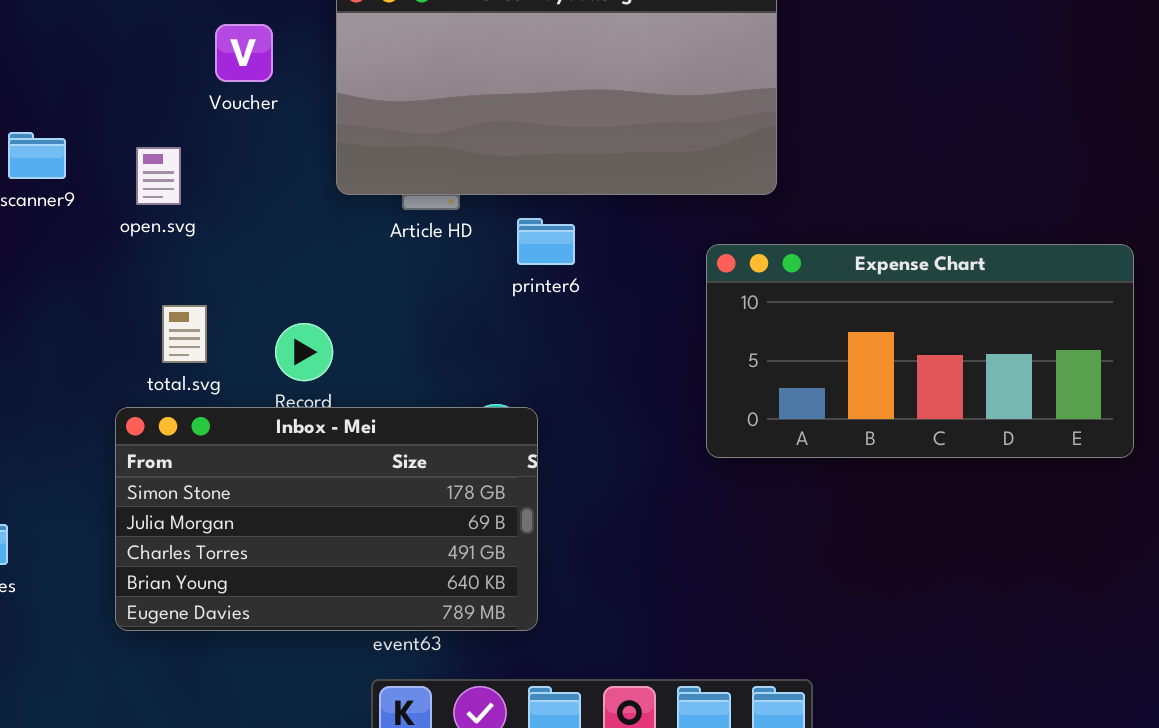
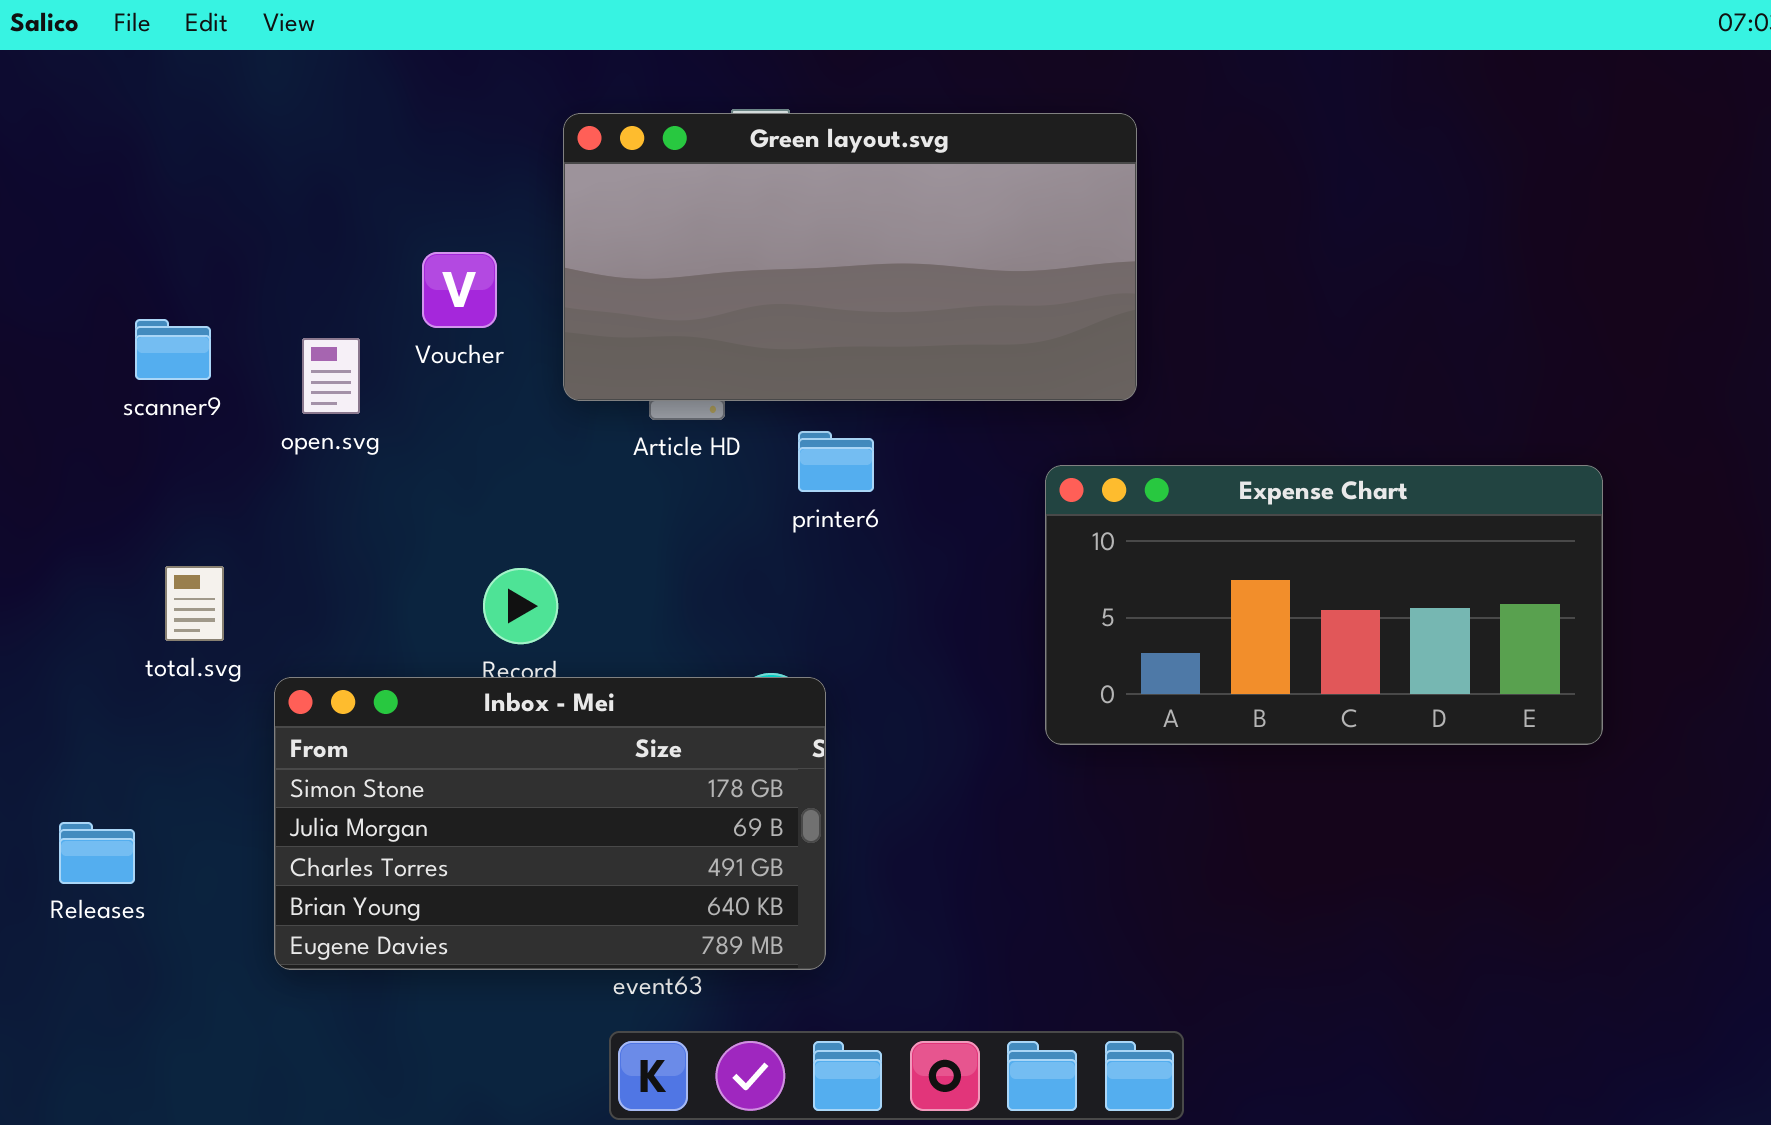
Voucher: [215,24,273,82] -> [422,252,497,328], moved
total.svg: [162,305,207,363] -> [165,566,224,641], moved

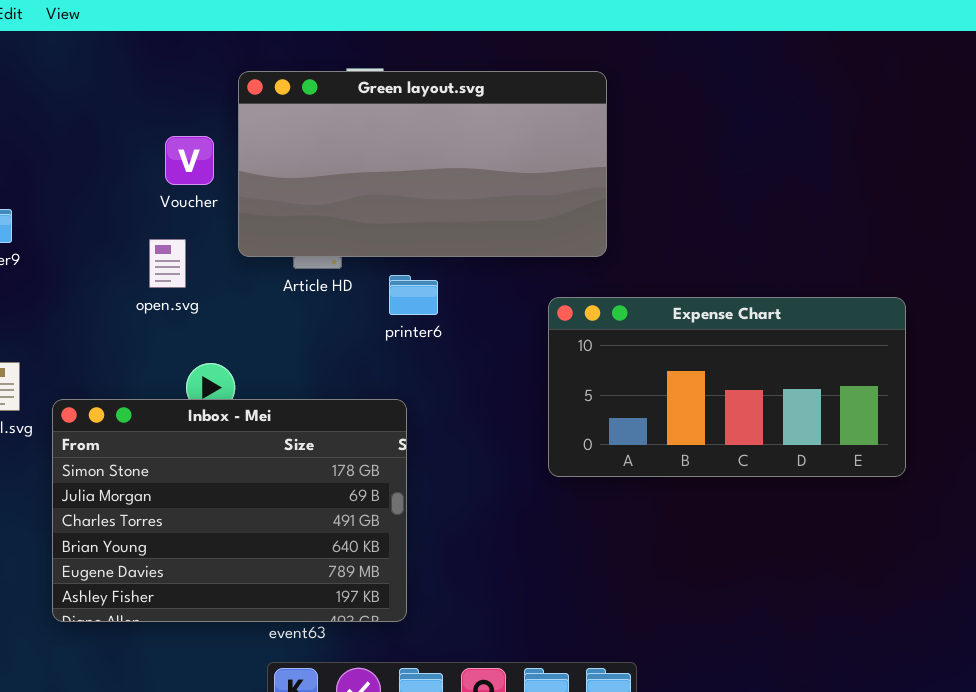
Voucher: [422,252,497,328] -> [165,136,214,185], moved
open.svg: [302,338,360,414] -> [149,239,186,288], moved
Inbox - Mei: [274,677,826,970] -> [52,399,407,622], resized

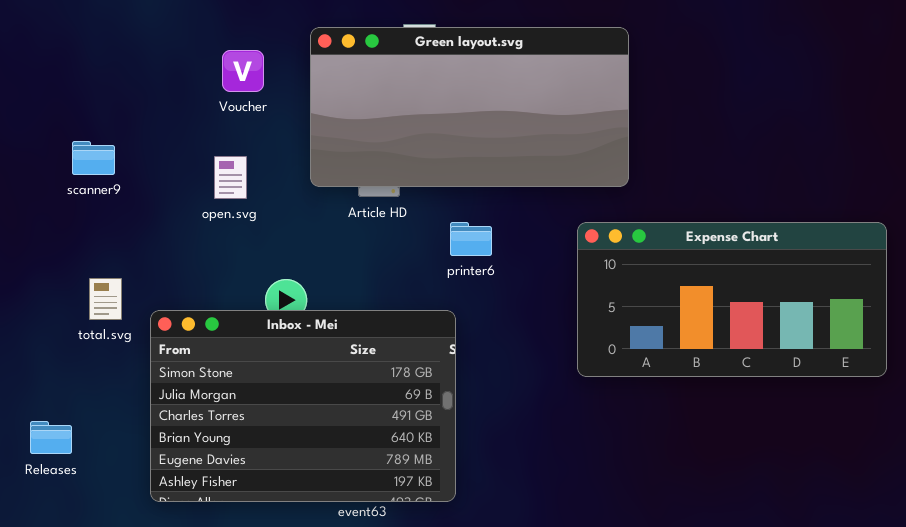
Voucher: [165,136,214,185] -> [222,50,264,92], moved
open.svg: [149,239,186,288] -> [214,156,247,199], moved
printer6: [389,275,438,315] -> [450,222,492,256], moved

